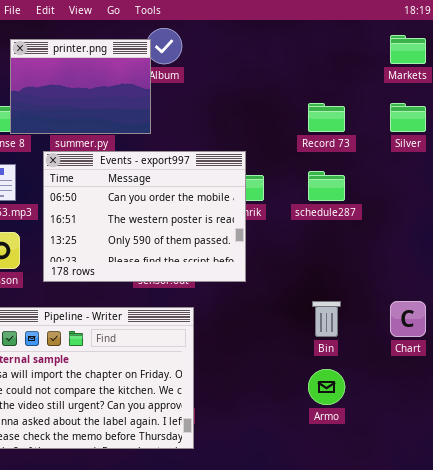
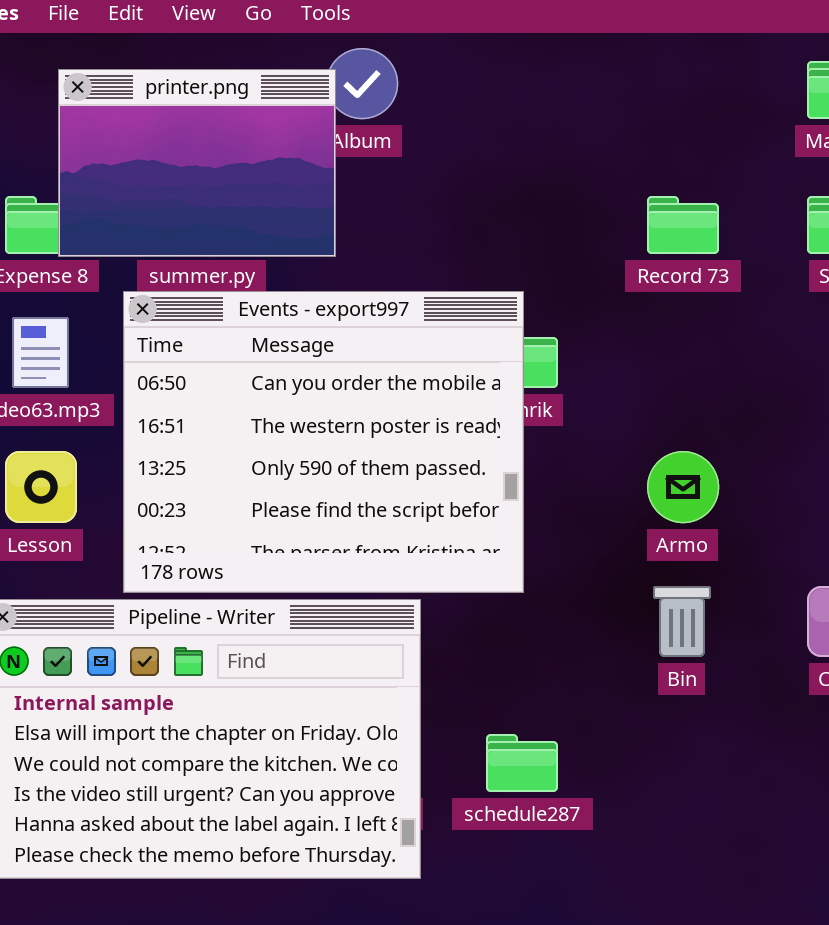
Events - export997: [43,151,246,282] -> [123,291,524,593], resized
schedule287: [308,171,345,201] -> [486,734,558,792], moved
Armo: [308,369,345,405] -> [647,451,719,523], moved

